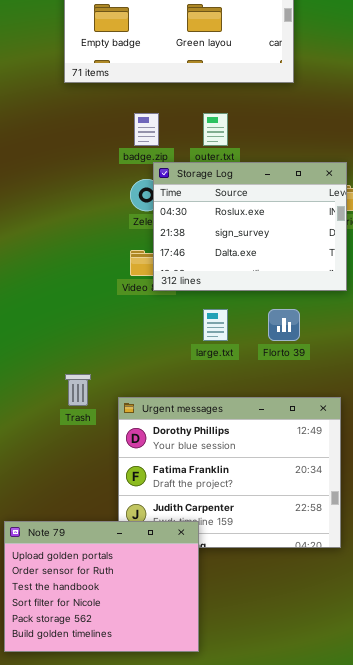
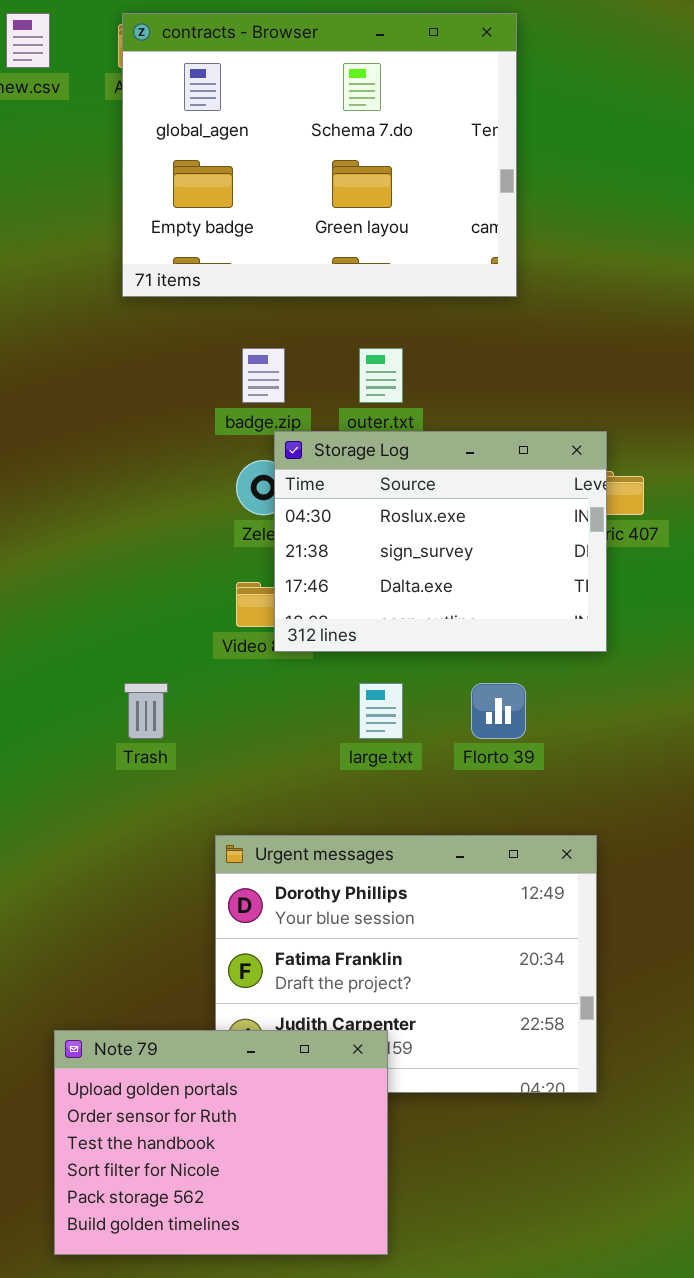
Trash: [65,374,91,406] -> [124,683,168,739], moved
Note 79: [4,521,199,652] -> [54,1030,388,1255], moved

